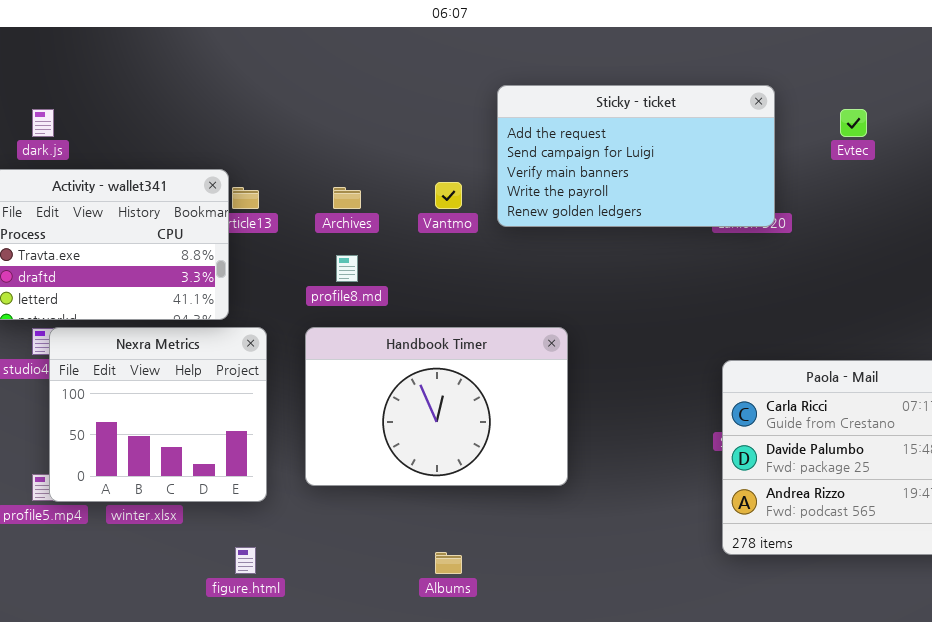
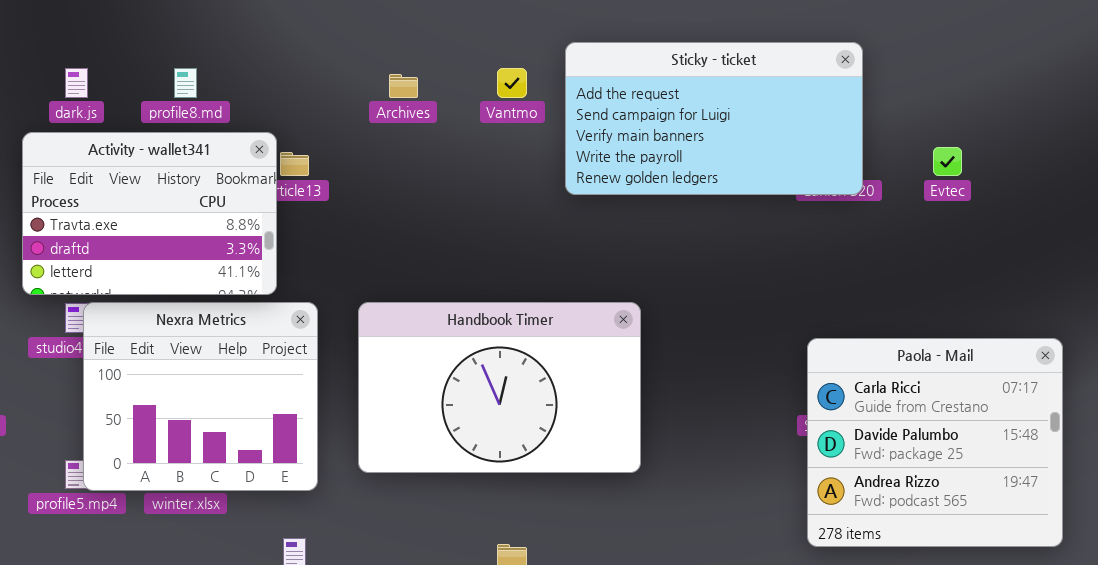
Evtec: [840,109,867,137] -> [933,147,962,176], moved
Vantmo: [435,182,462,209] -> [497,68,527,98], moved
Archives: [333,187,361,209] -> [389,74,418,98], moved
profile8.md: [336,255,358,282] -> [174,68,197,98], moved

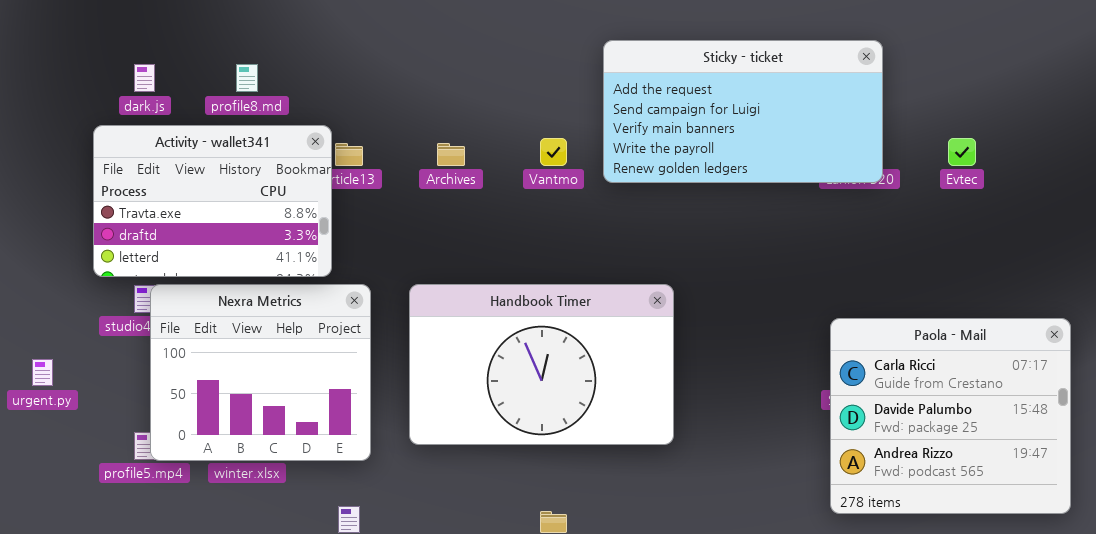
Vantmo: [497,68,527,98] -> [540,138,567,166], moved
Archives: [389,74,418,98] -> [437,143,465,166], moved

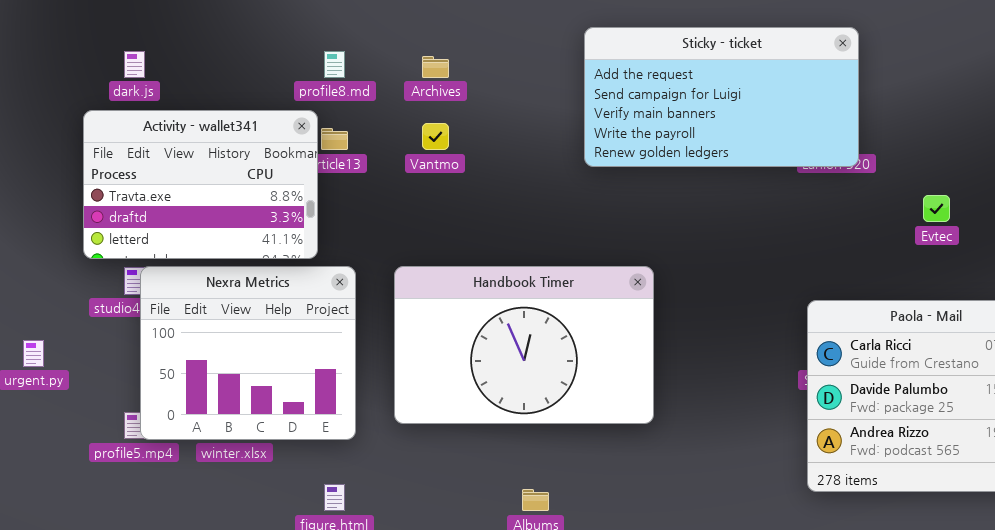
profile8.md: [236,64,258,92] -> [324,51,345,78], moved
Vantmo: [540,138,567,166] -> [422,123,449,150], moved
Evtec: [948,138,976,166] -> [923,195,950,222], moved
Archives: [437,143,465,166] -> [422,56,449,78], moved

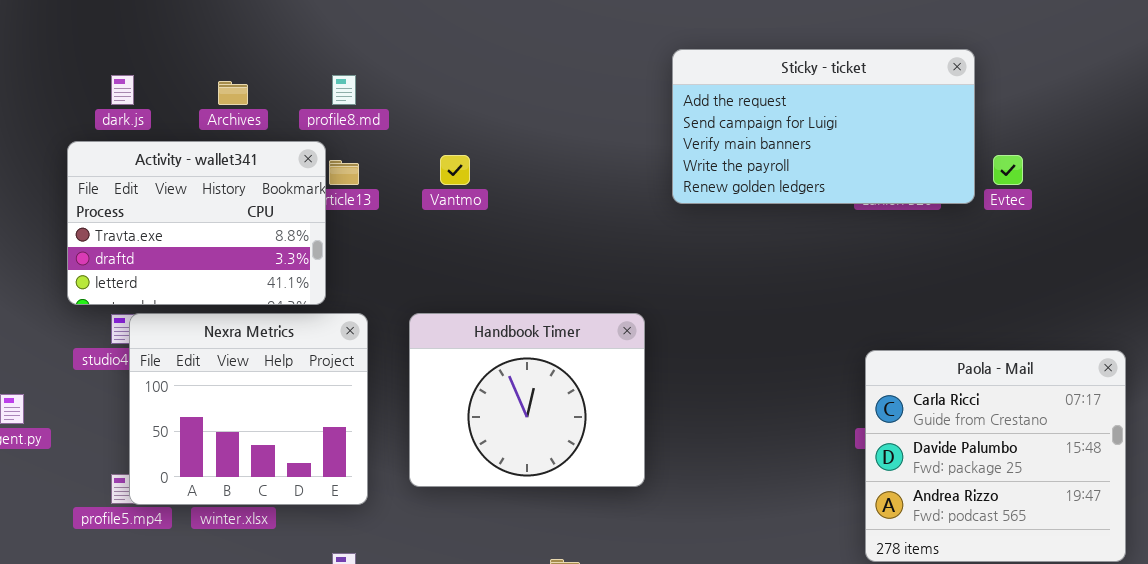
Sticky - ticket: [584,27,859,167] -> [672,49,975,204], moved
Archives: [422,56,449,78] -> [218,81,248,105], moved
Evtec: [923,195,950,222] -> [993,155,1023,185], moved
Handbook Timer: [394,266,654,424] -> [409,313,645,487], resized

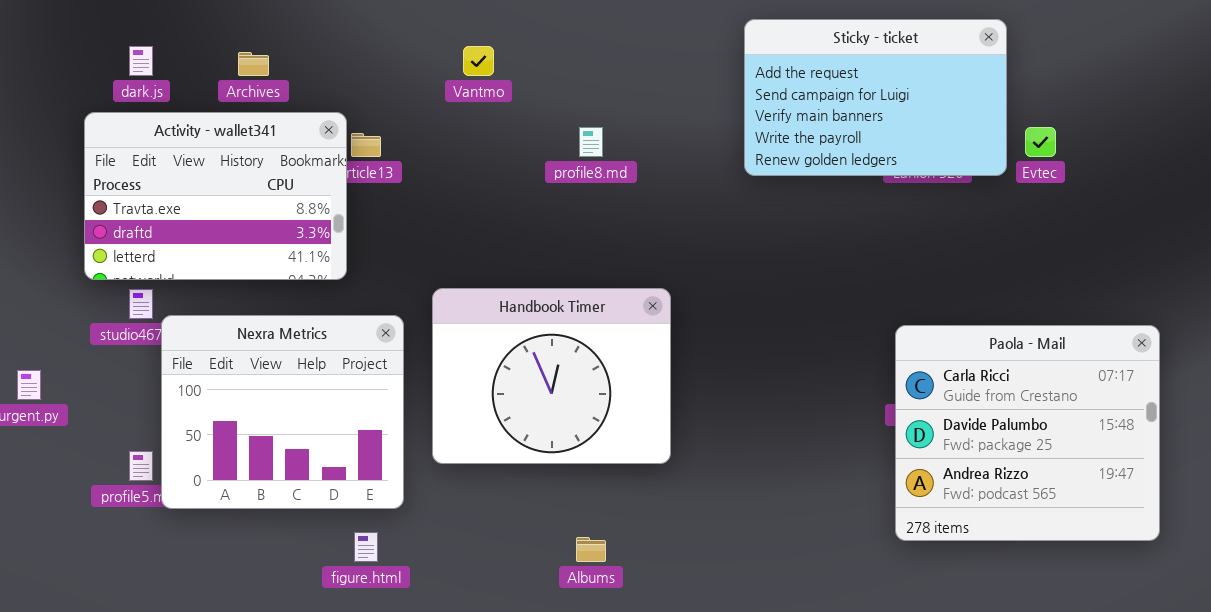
Sticky - ticket: [672,49,975,204] -> [744,19,1007,176], resized
profile8.md: [332,75,356,105] -> [579,127,603,157], moved
Vantmo: [440,155,470,185] -> [463,46,494,76], moved
Nexra Metrics: [129,313,368,505] -> [161,315,404,509], moved

